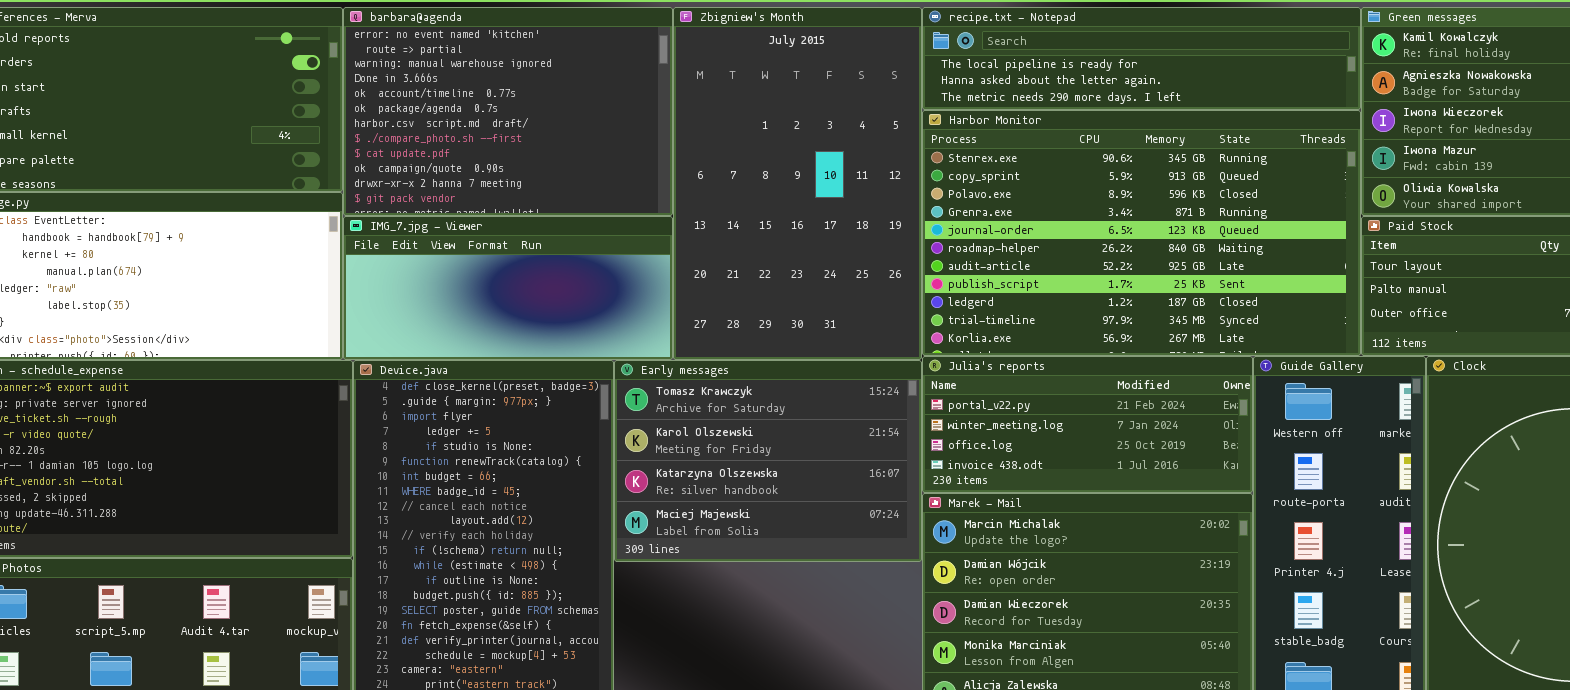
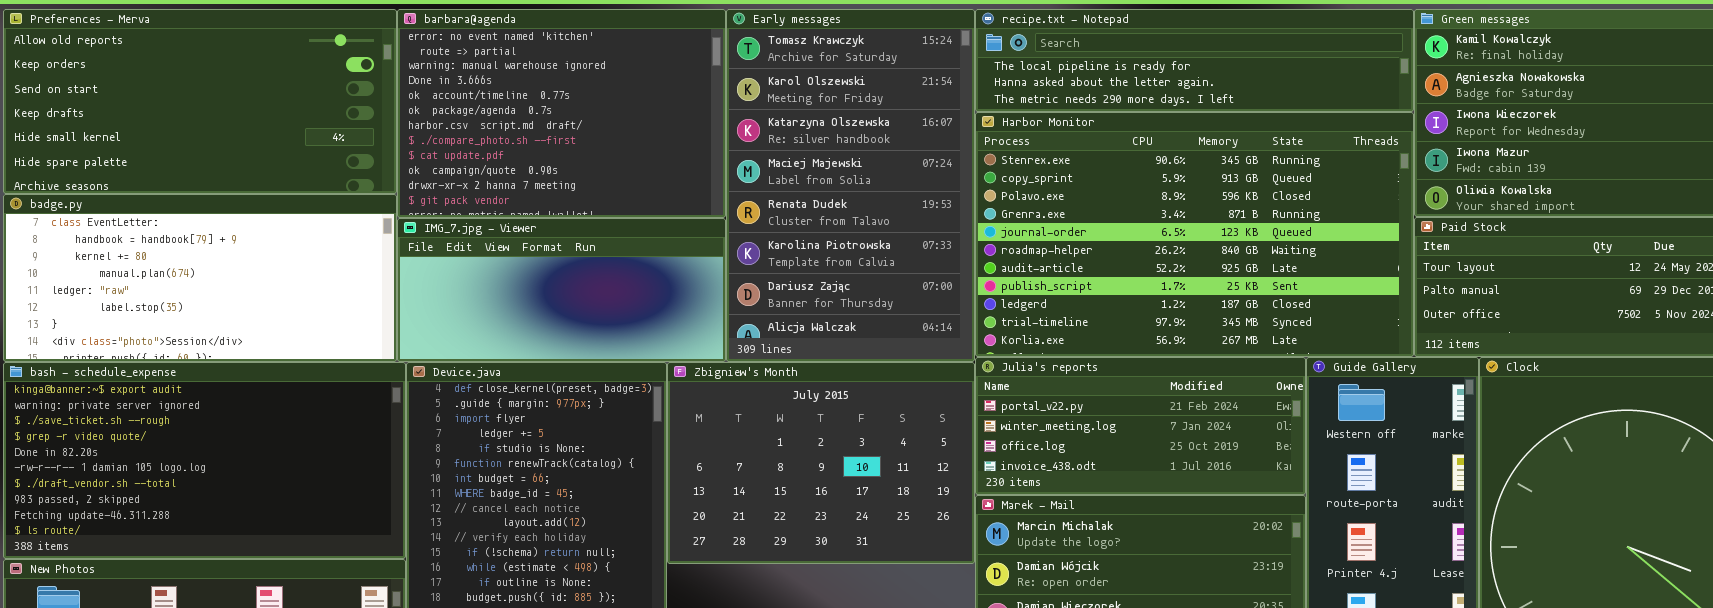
Zbigniew's Month: [673,7,922,360] -> [667,362,975,564], moved, resized
Early messages: [614,360,922,562] -> [726,9,975,362], moved, resized

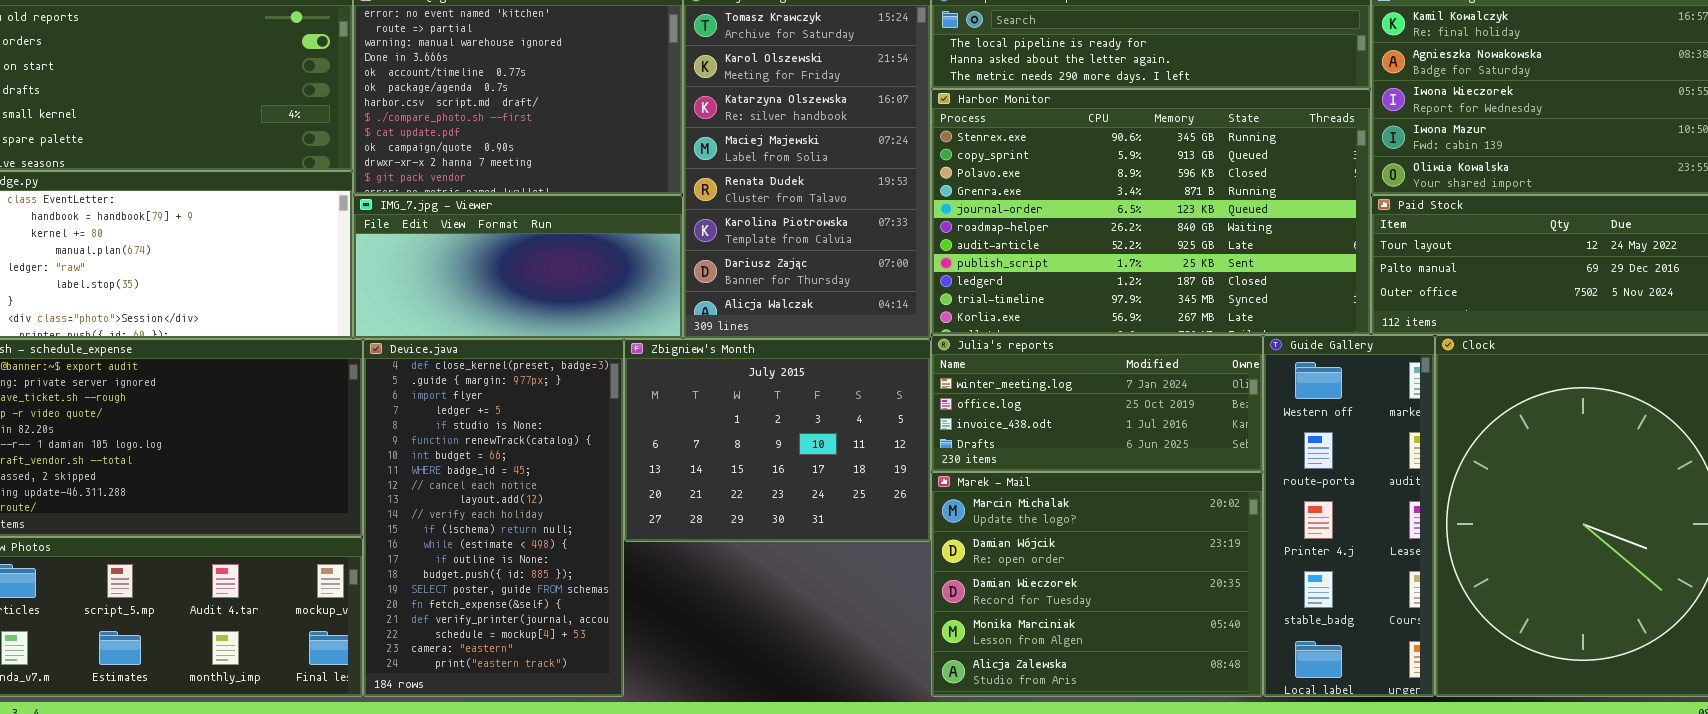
Julia's reports: [975,357,1306,495] -> [931,335,1263,472], scrolled down 1 row

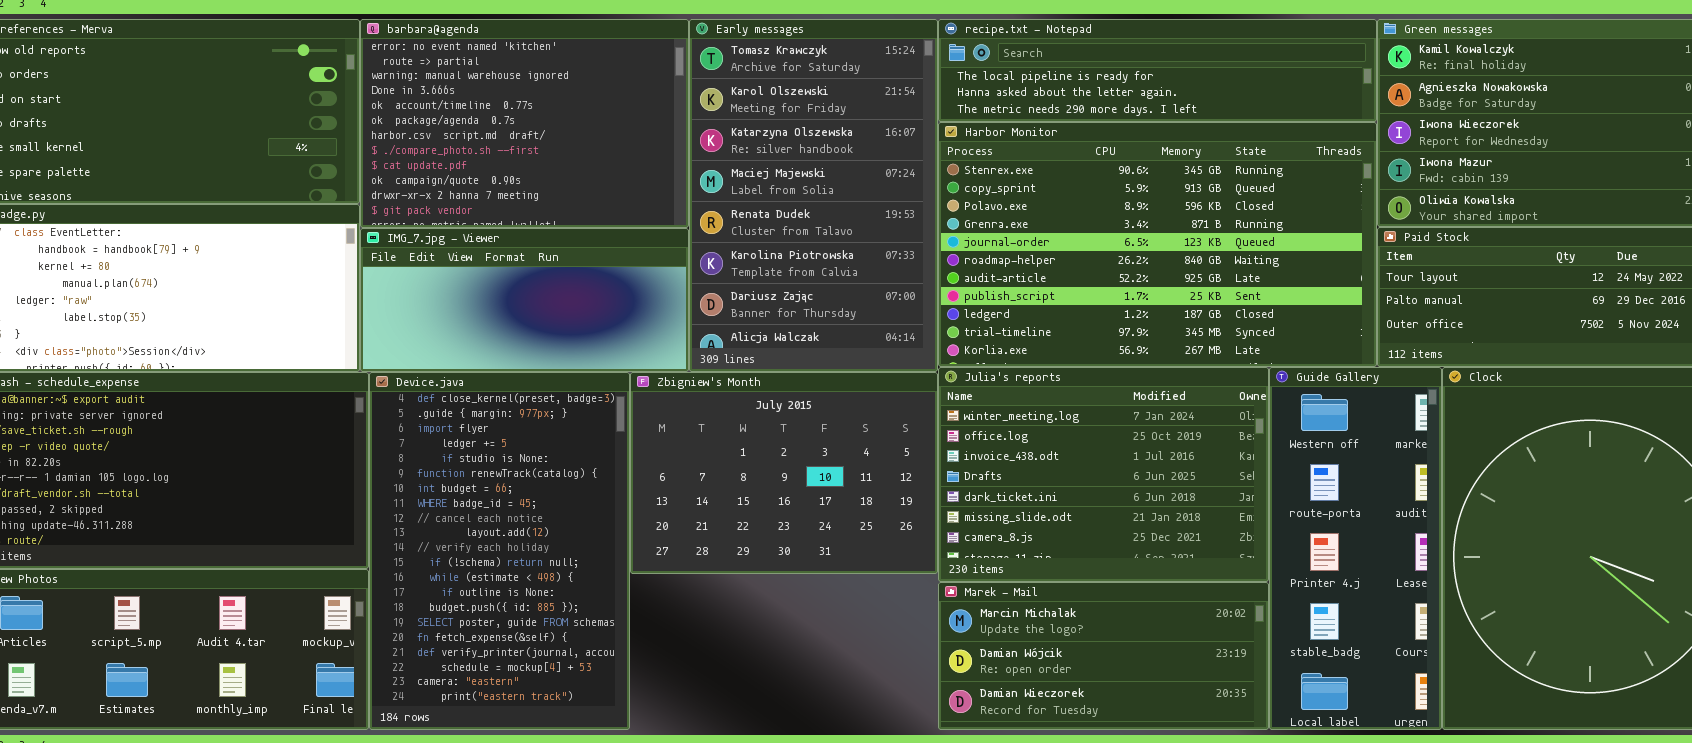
Julia's reports: [931,335,1263,472] -> [938,367,1269,582], resized
Marek - Mail: [931,472,1263,697] -> [938,582,1269,730], resized

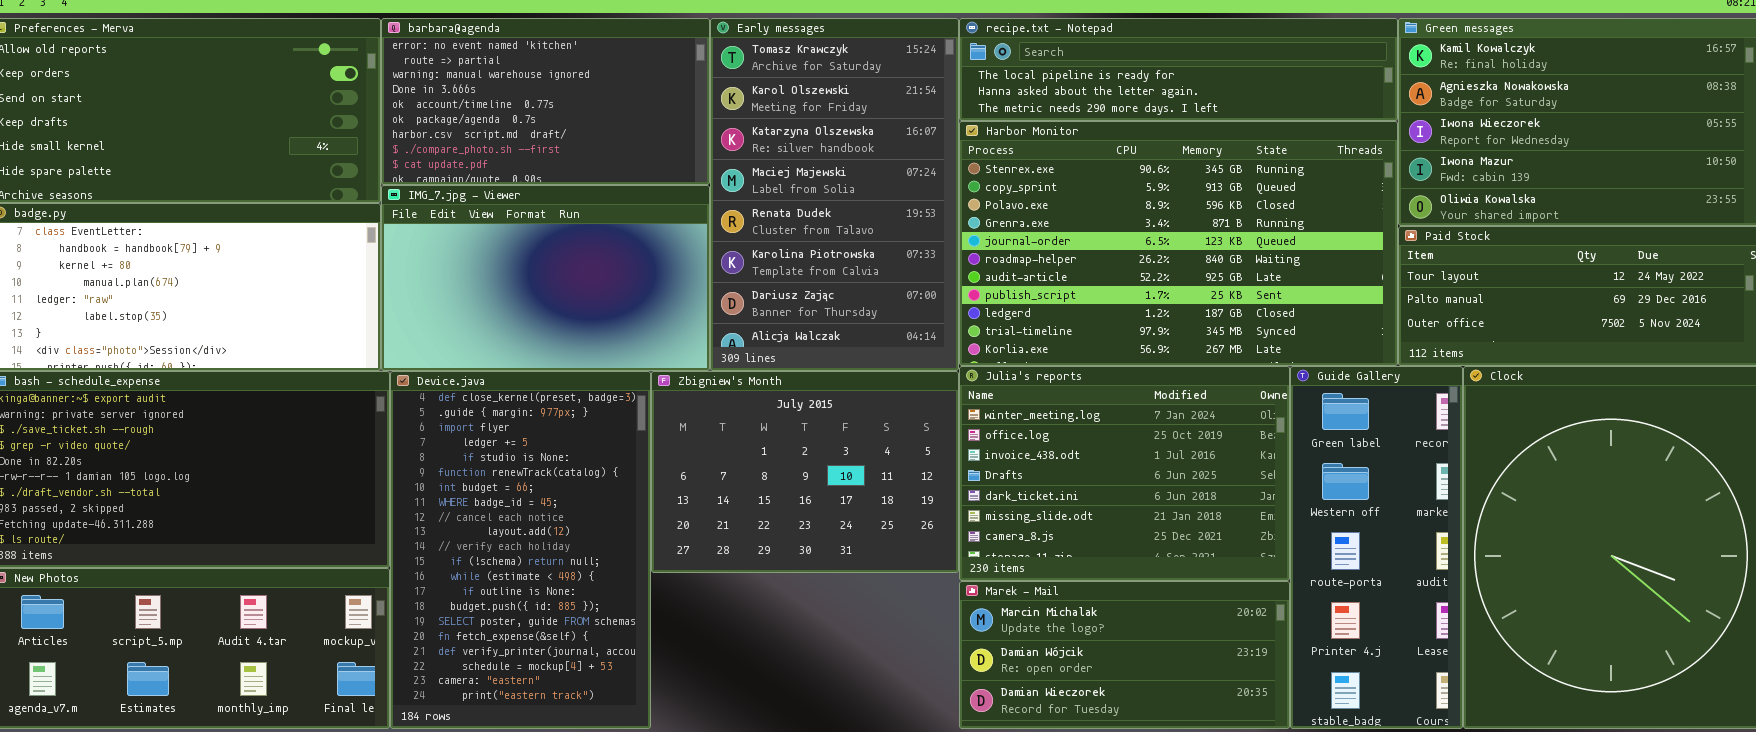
barbara@agenda: [360,19,689,228] -> [381,18,710,185], resized
IMG_7.jpg - Viewer: [360,228,689,372] -> [381,185,710,371], resized
Guide Gallery: [1269,367,1442,730] -> [1290,366,1463,729], scrolled up 1 row

